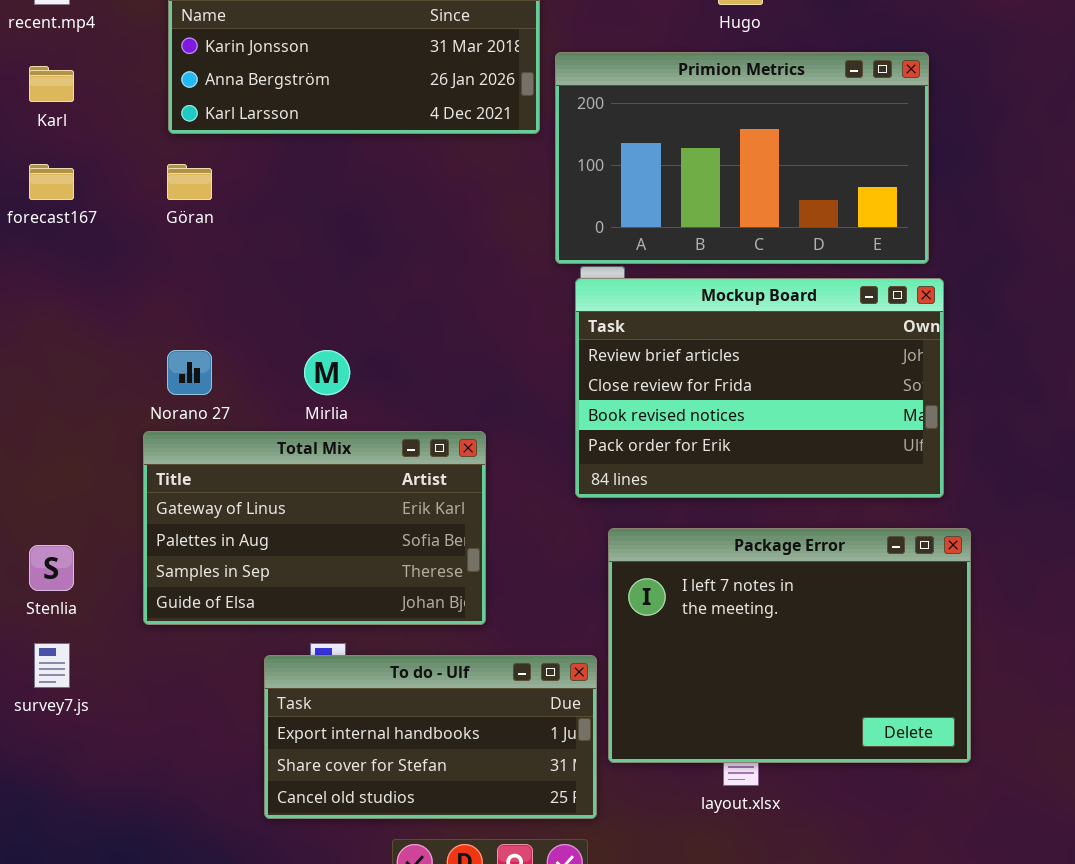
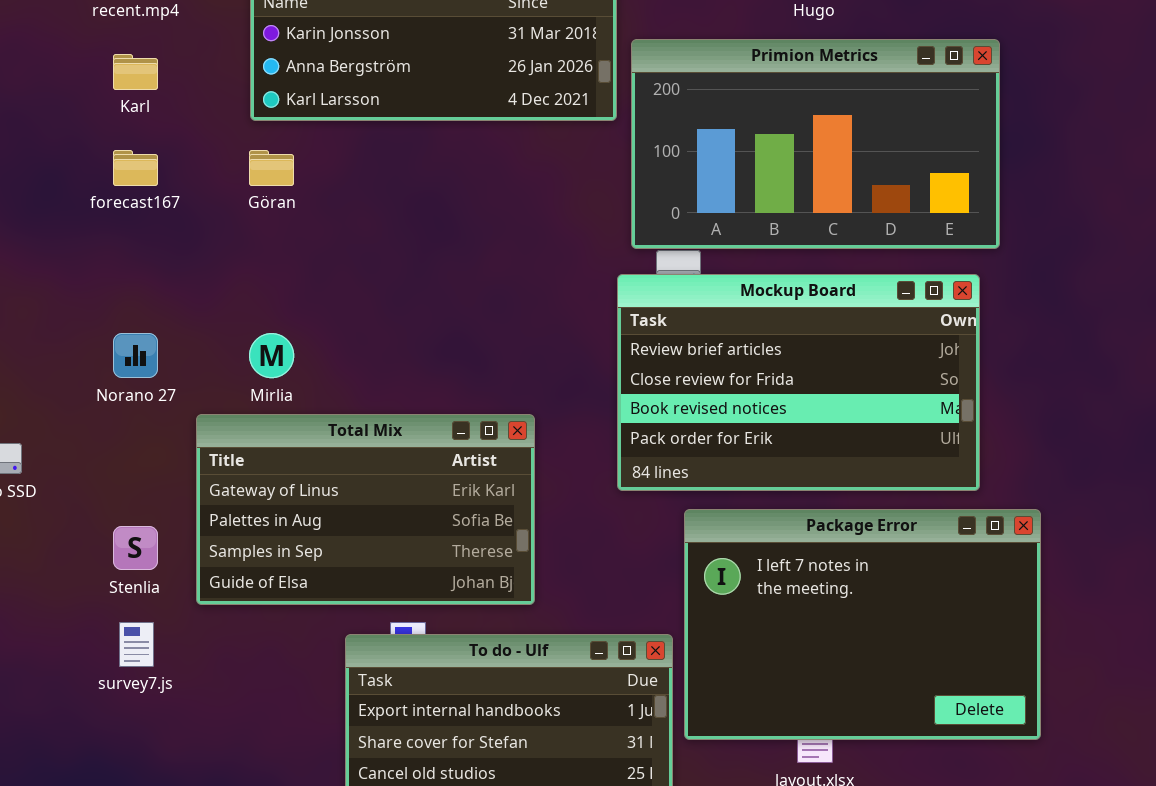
Mockup Board: [575,278,944,498] -> [617,274,980,491], moved
Norano 27: [167,350,212,395] -> [113,333,158,378], moved
Mirlia: [304,350,350,395] -> [249,333,294,378], moved
Total Mix: [143,431,486,625] -> [196,414,535,605], moved

